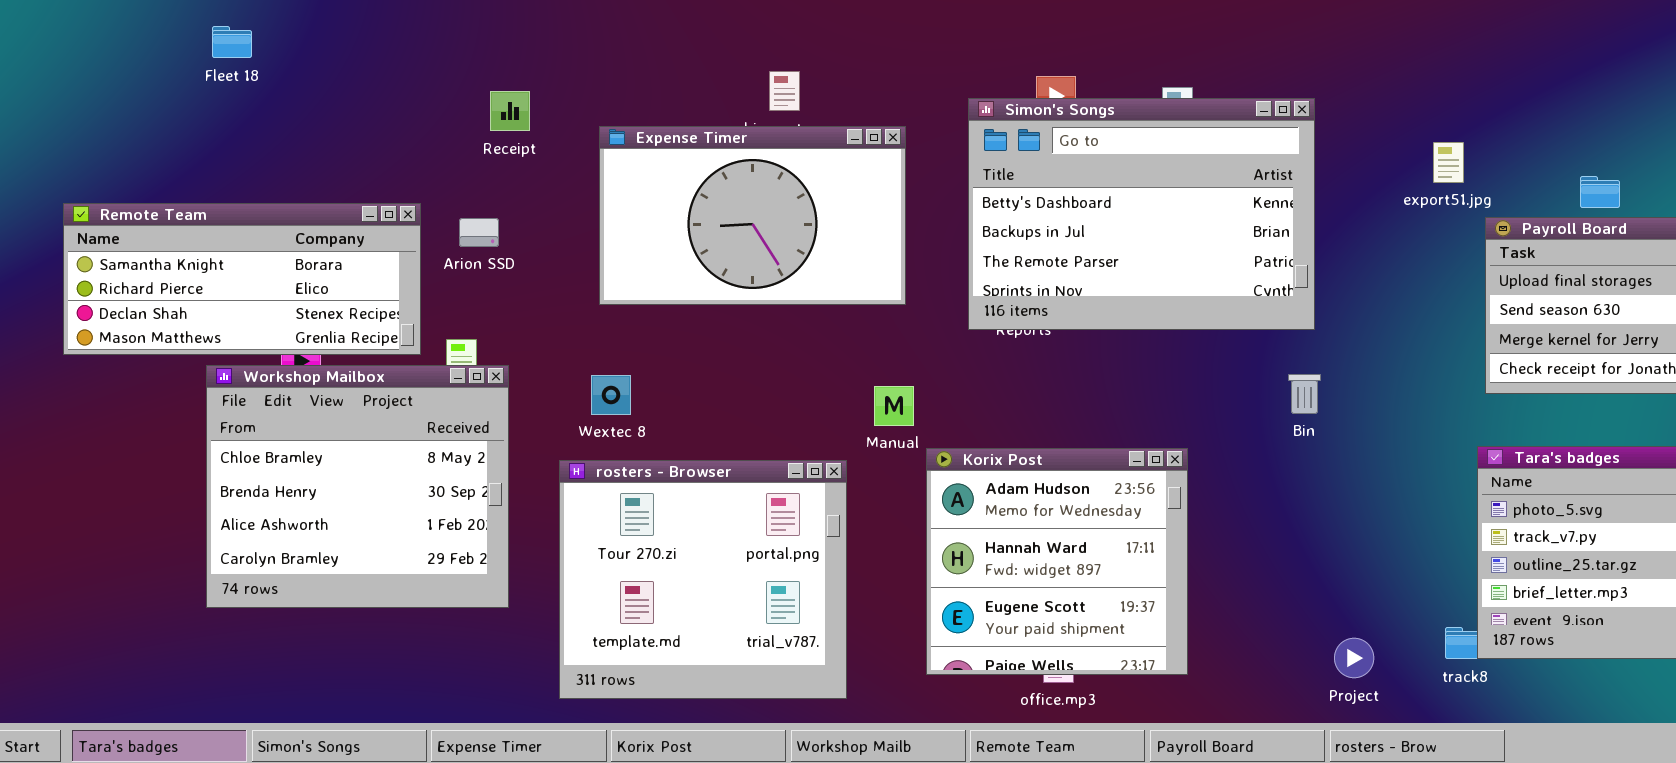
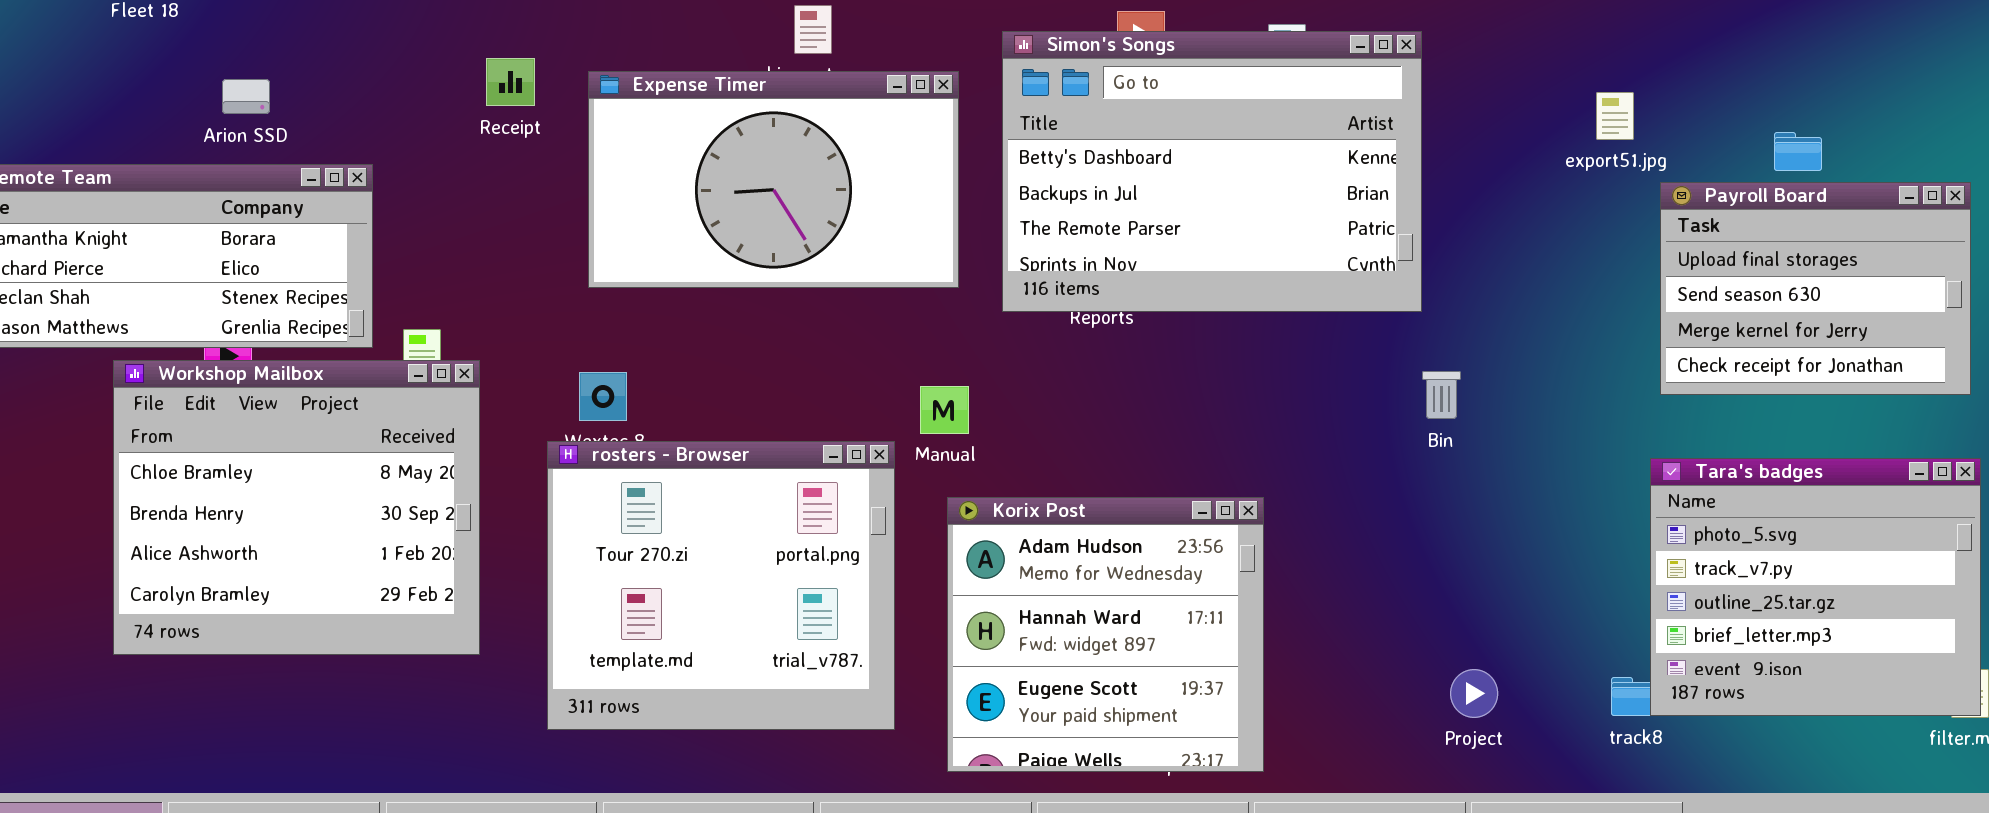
Receipt: [490,91,530,131] -> [486,58,535,106], moved
Simon's Songs: [968,98,1315,330] -> [1002,31,1422,312], moved
Arion SSD: [459,218,499,247] -> [222,79,270,114], moved
Korix Post: [926,448,1188,675] -> [947,497,1264,772], moved
rosters - Browser: [559,460,847,699] -> [547,441,895,730], moved
Project: [1334,638,1374,678] -> [1450,669,1498,718], moved

